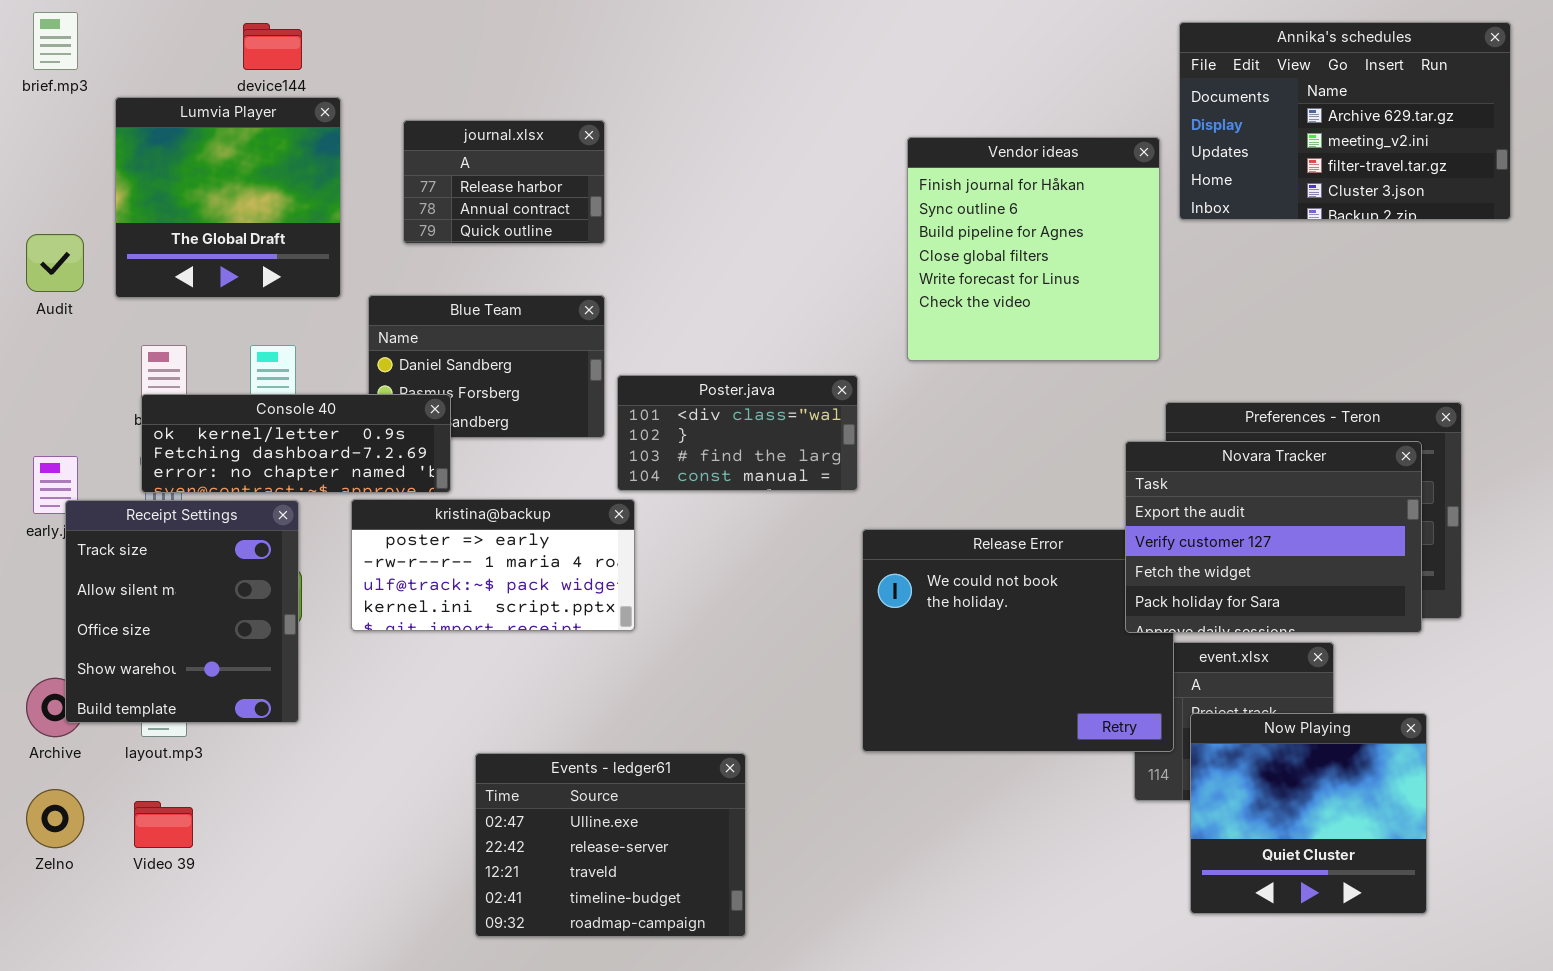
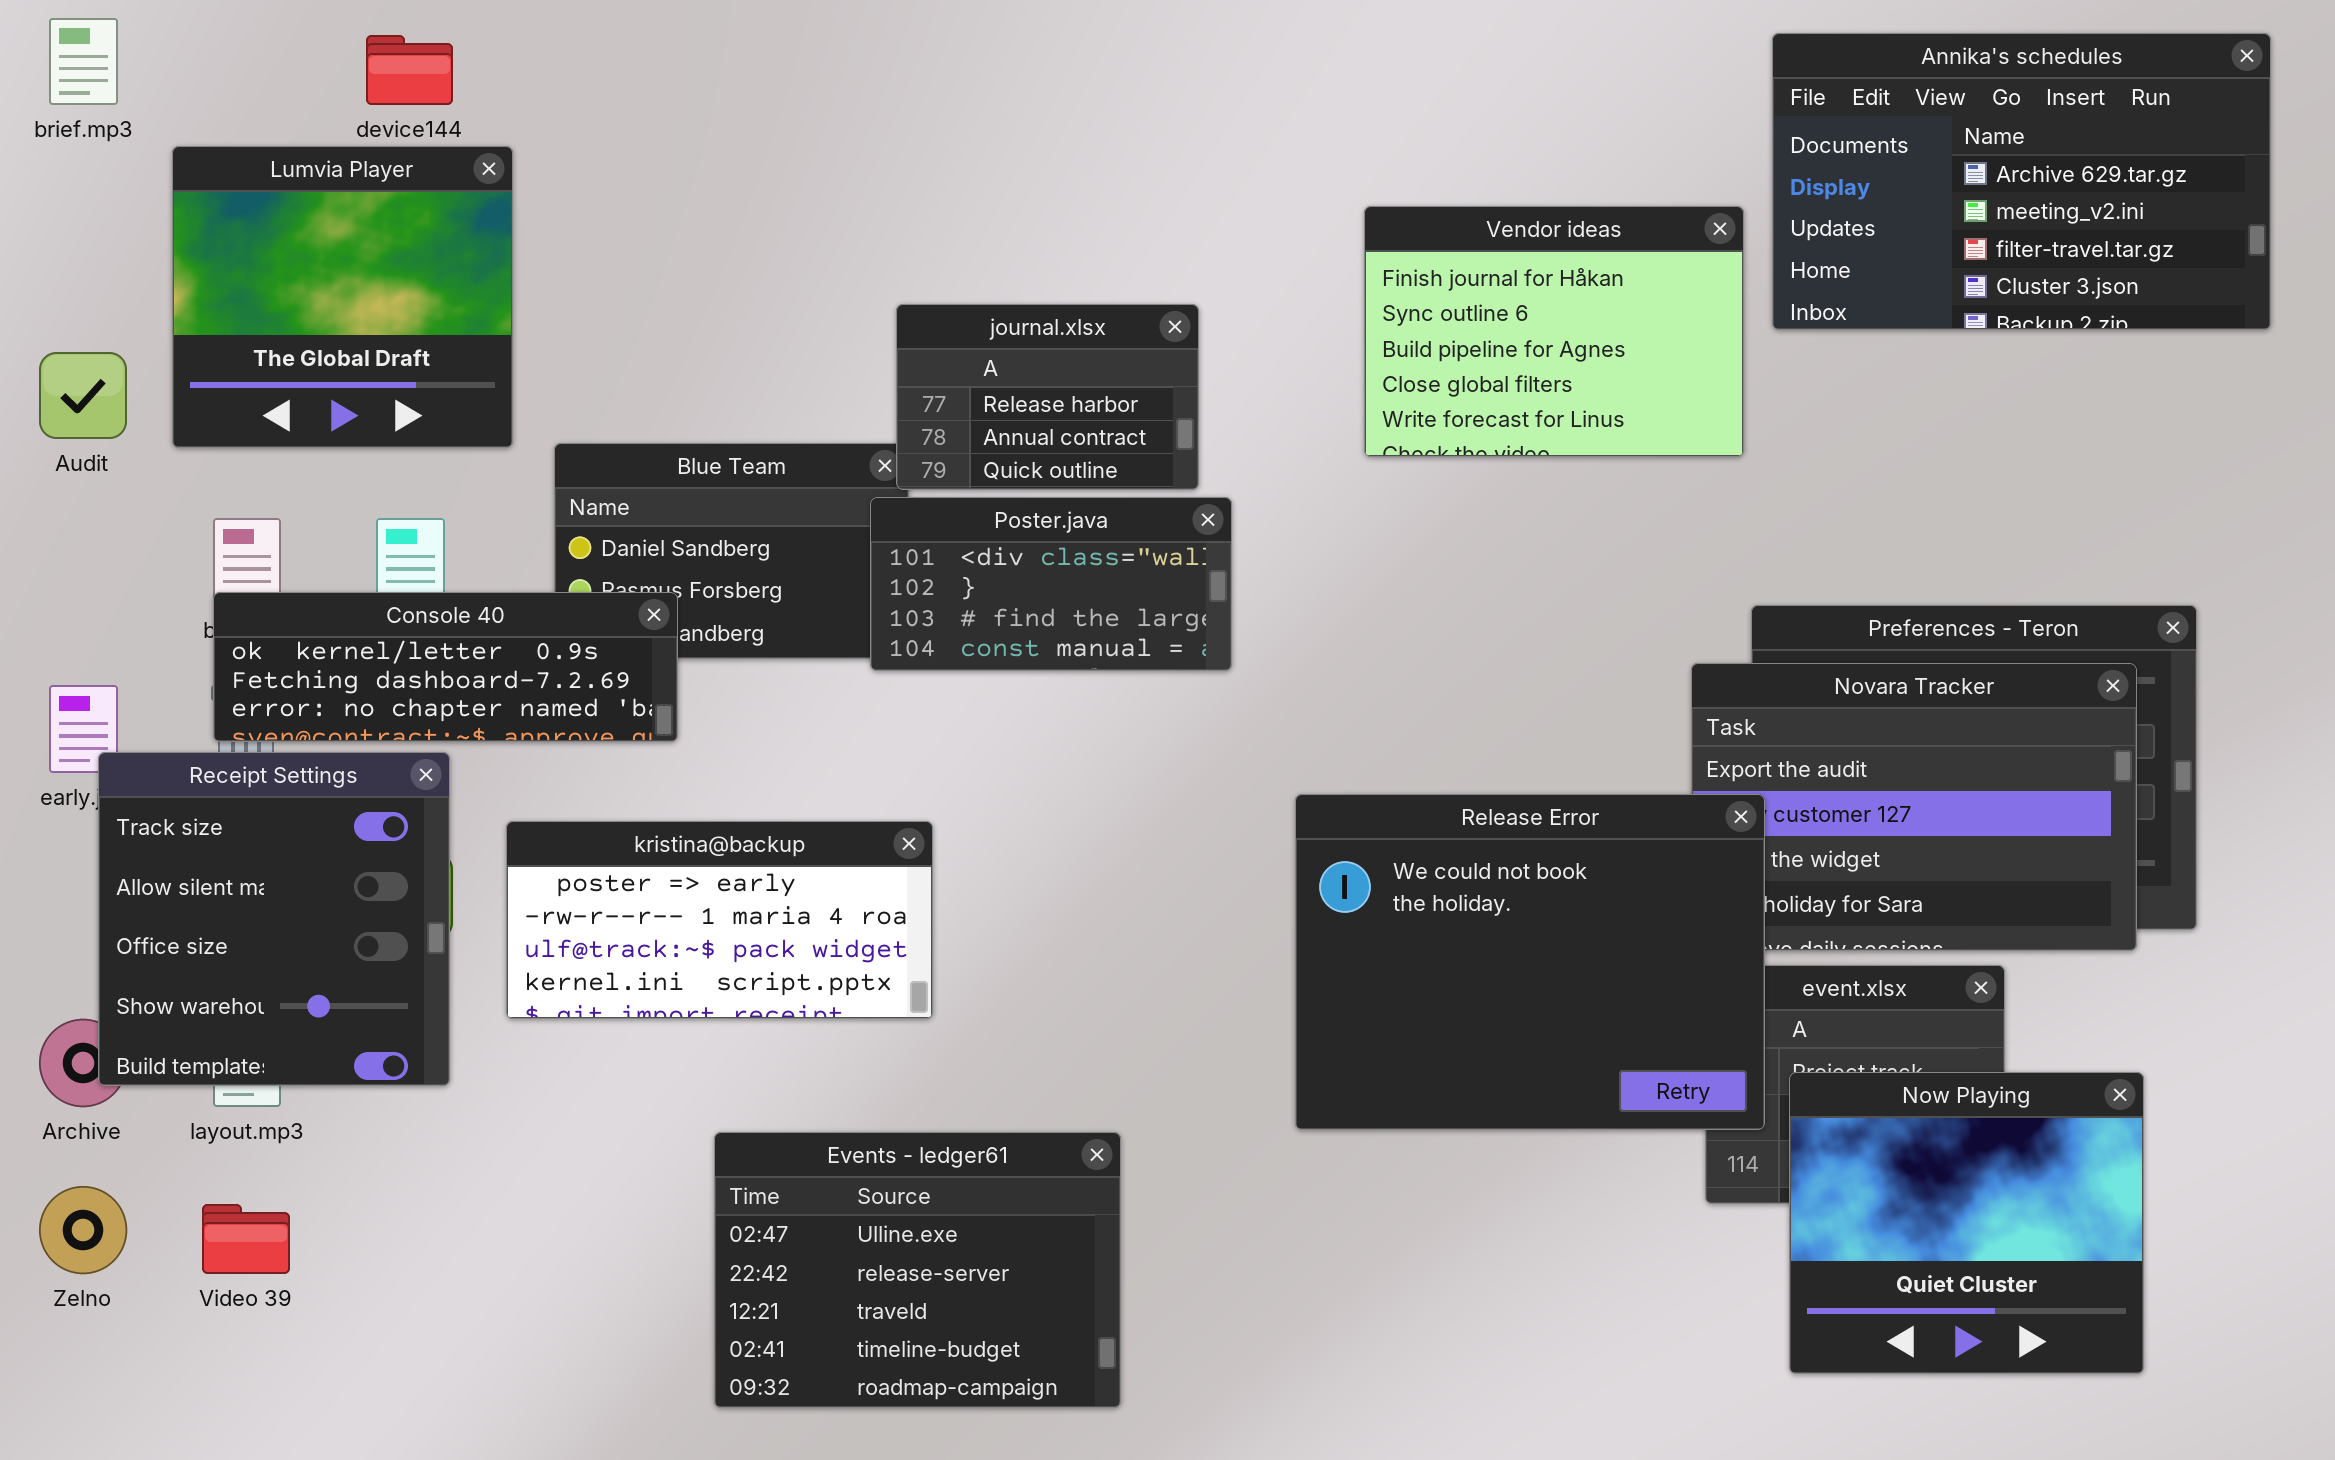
journal.xlsx: [403,120,605,244] -> [896,304,1199,490], moved
Vendor ideas: [907,137,1160,361] -> [1364,206,1744,457], resized
Poster.java: [617,375,858,491] -> [870,497,1232,671], moved
kristina@backup: [351,499,635,631] -> [506,821,933,1019], moved
Release Error: [862,529,1174,752] -> [1295,794,1765,1130], raised

